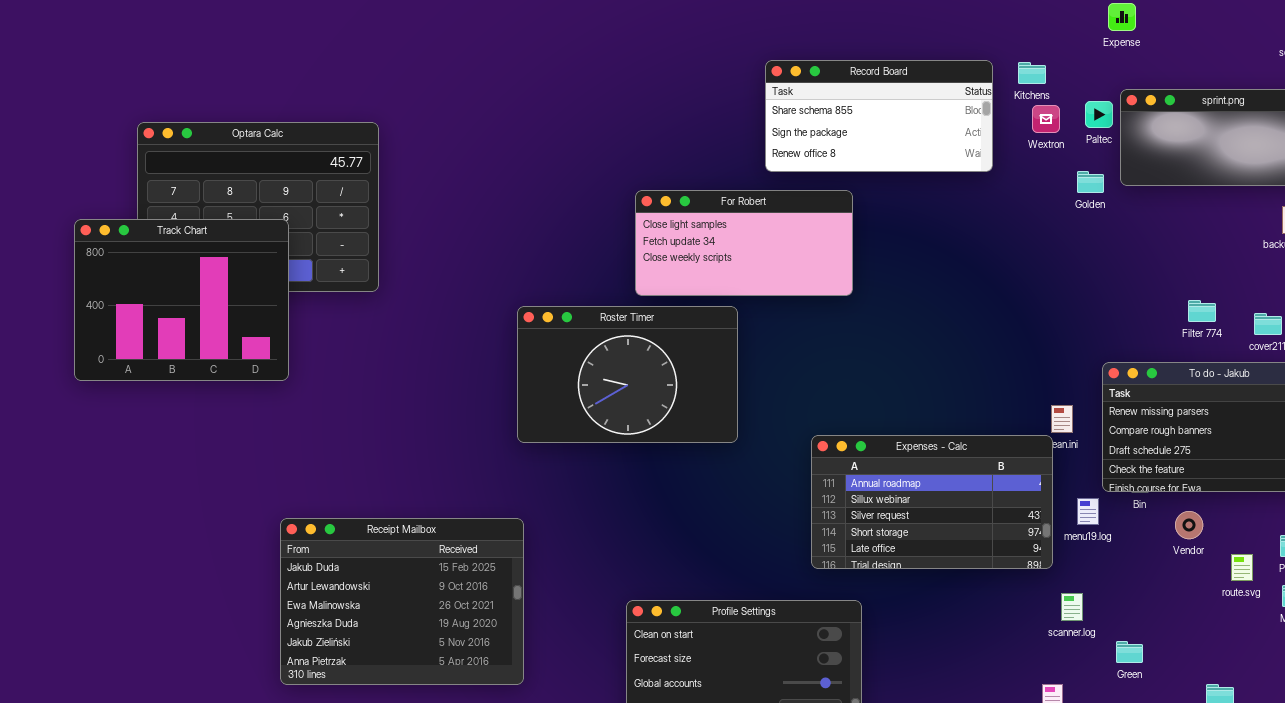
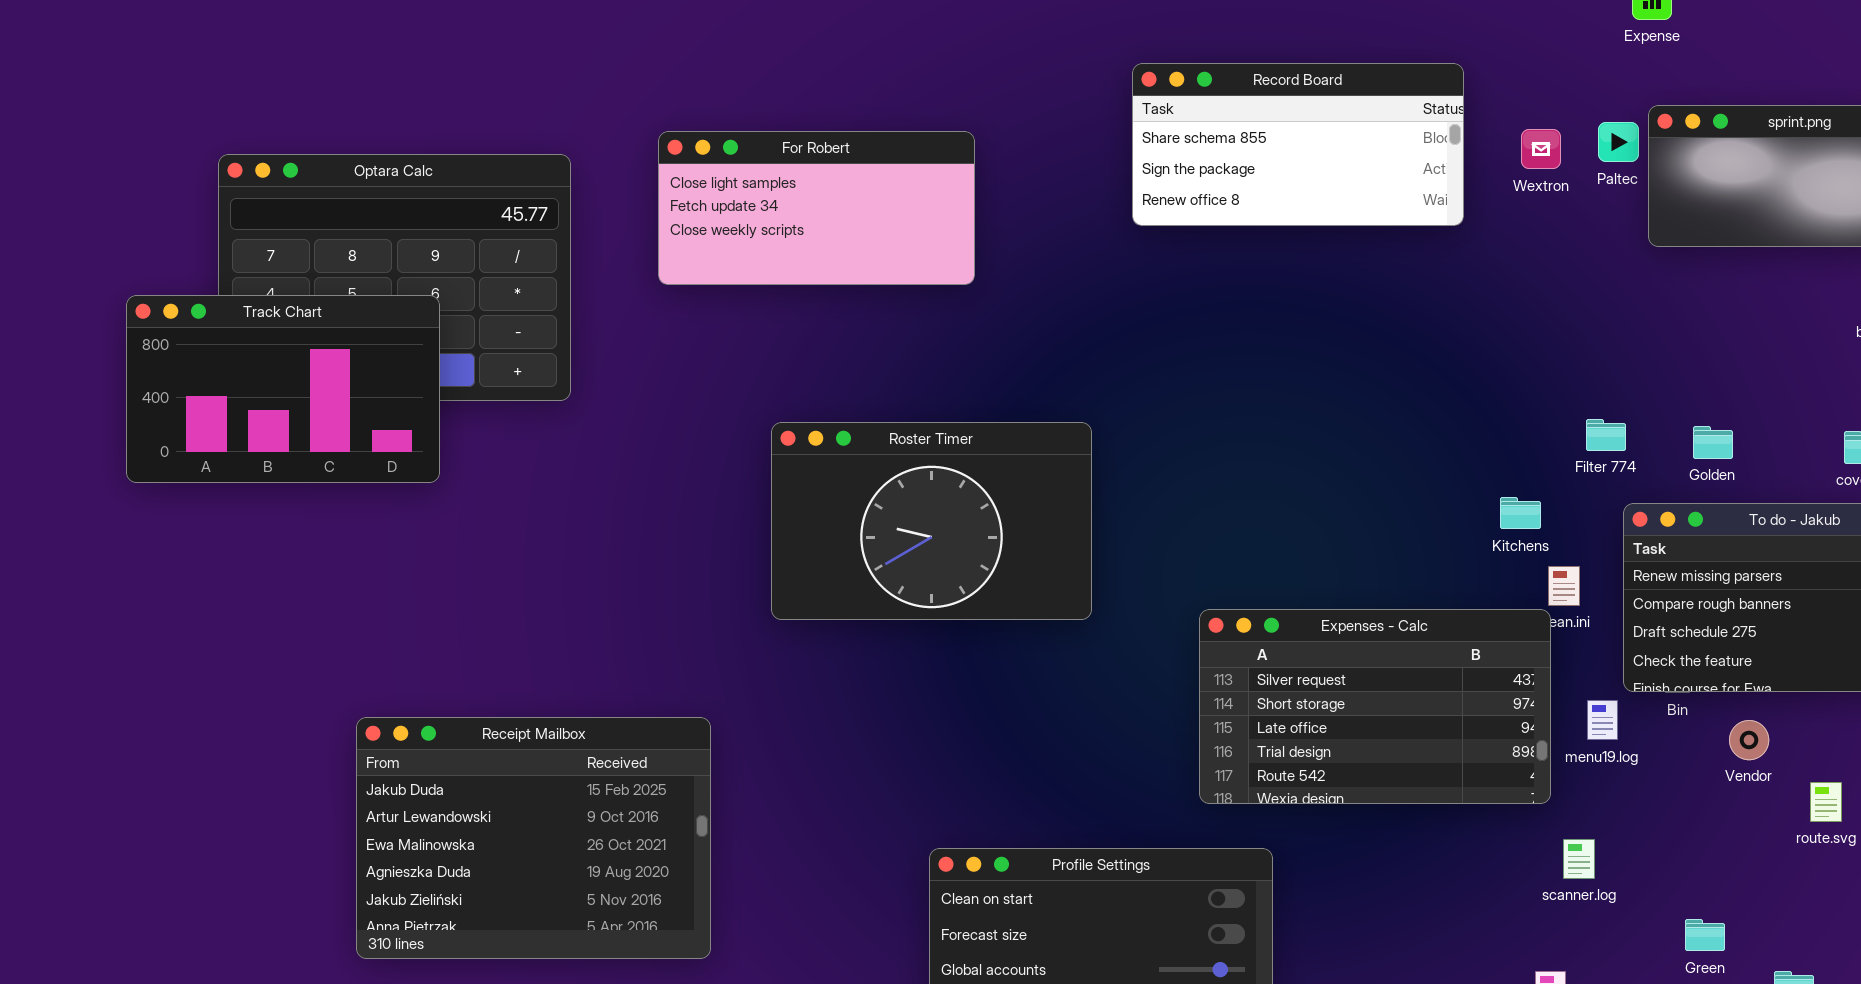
Kitchens: [1018,62,1046,84] -> [1500,497,1541,529], moved
Golden: [1077,171,1104,193] -> [1693,426,1733,459], moved
For Robert: [635,190,853,296] -> [658,131,975,285], moved
Track Chart: [74,219,289,381] -> [126,295,440,483], resized
Filter 774: [1188,300,1216,322] -> [1586,419,1626,451], moved
Expenses - Calc: [811,435,1053,569] -> [1199,609,1551,804], scrolled down 2 rows
Receipt Mailbox: [280,518,524,685] -> [356,717,711,959], moved
Green: [1116,641,1143,663] -> [1685,919,1725,951], moved

